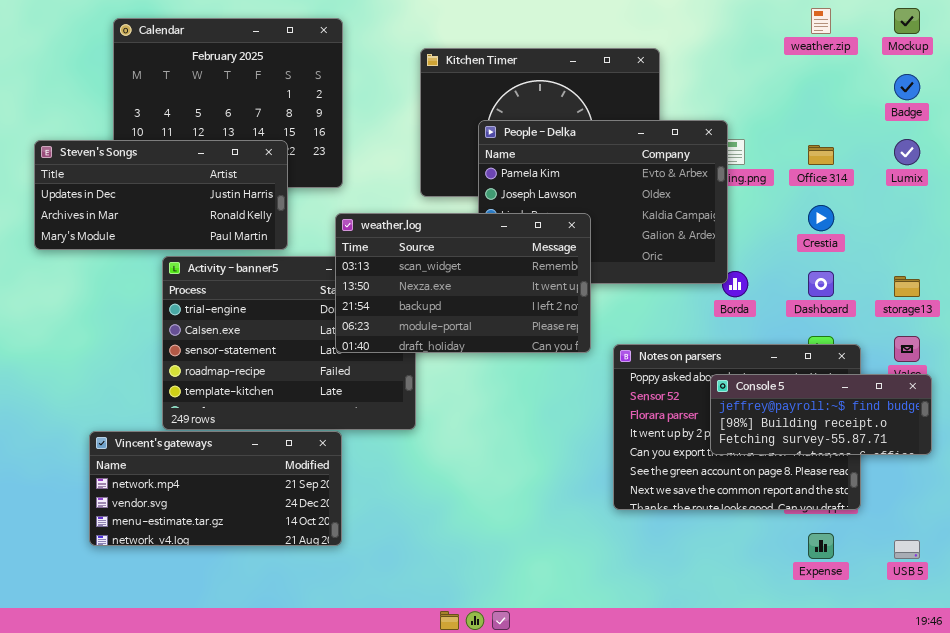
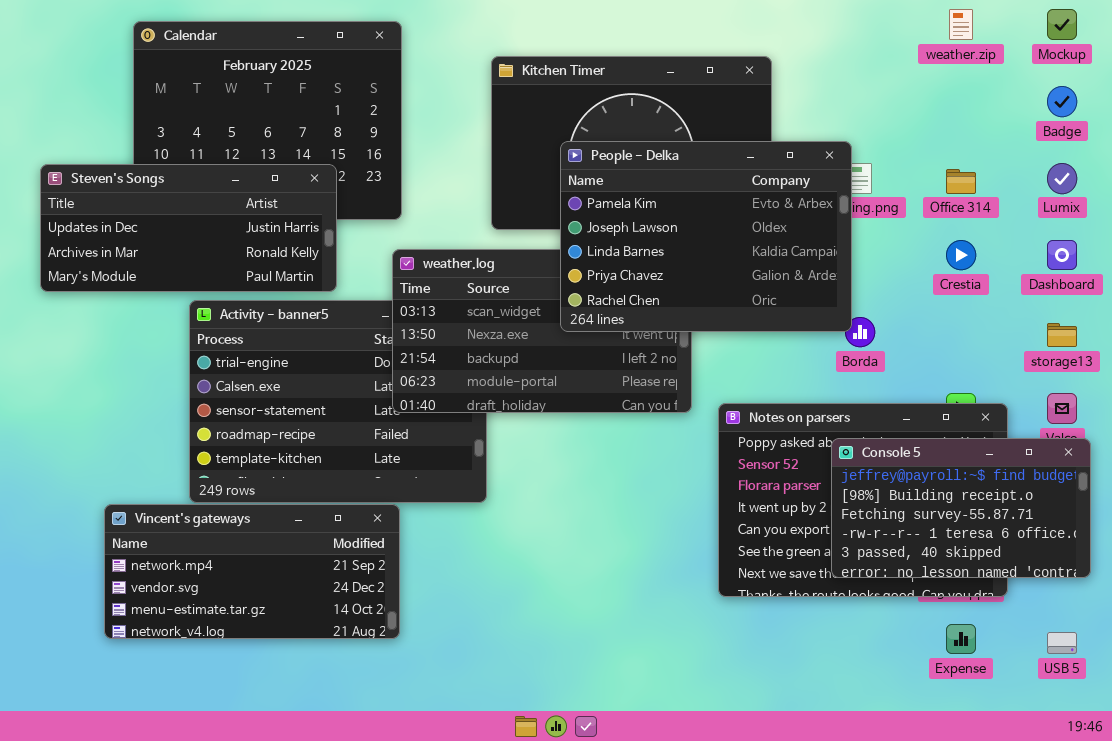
People - Delka: [478,120,728,284] -> [560,141,852,332], raised
Dashboard: [808,271,834,297] -> [1047,240,1077,270], moved
Console 5: [710,374,932,455] -> [831,438,1091,578], resized

